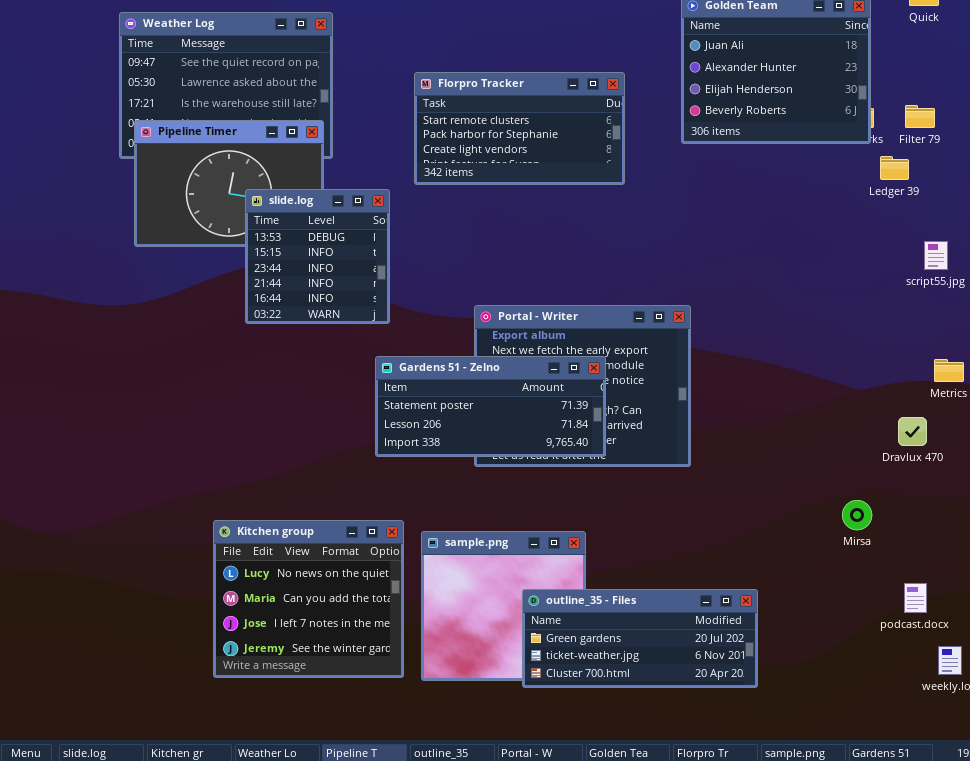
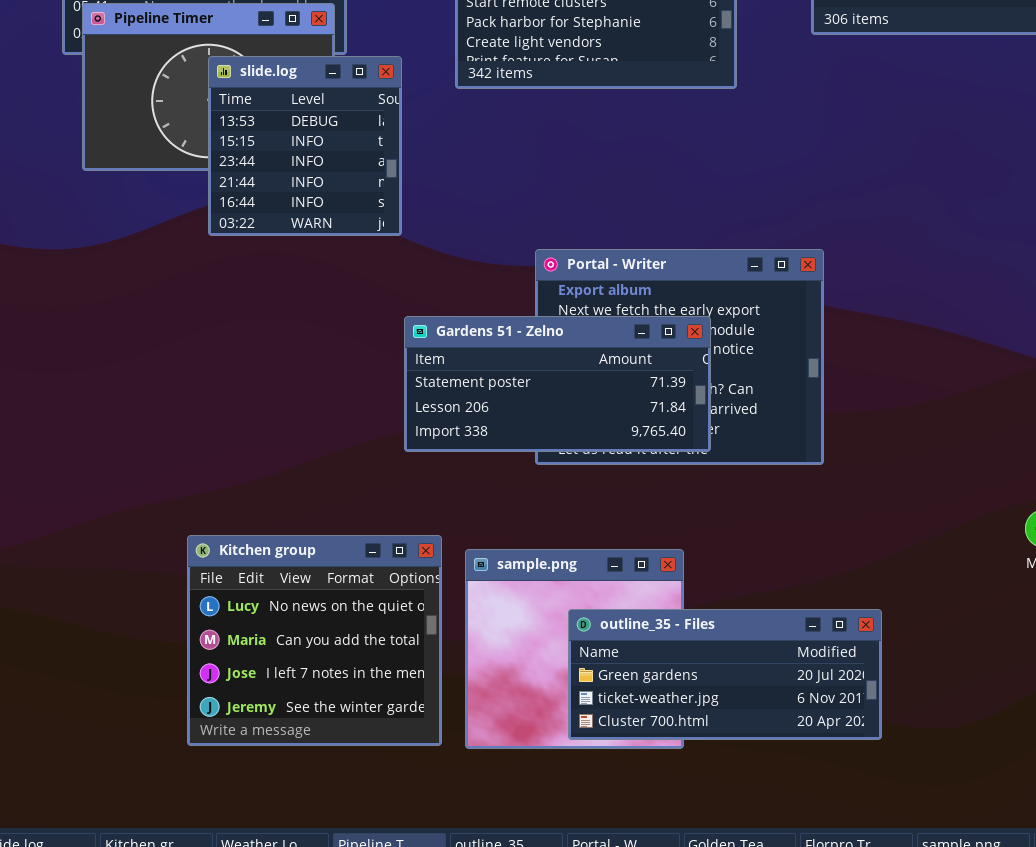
slide.log: [245,189,390,324] -> [208,56,402,236], moved
outline_35 - Files: [522,589,758,688] -> [568,609,882,740], moved

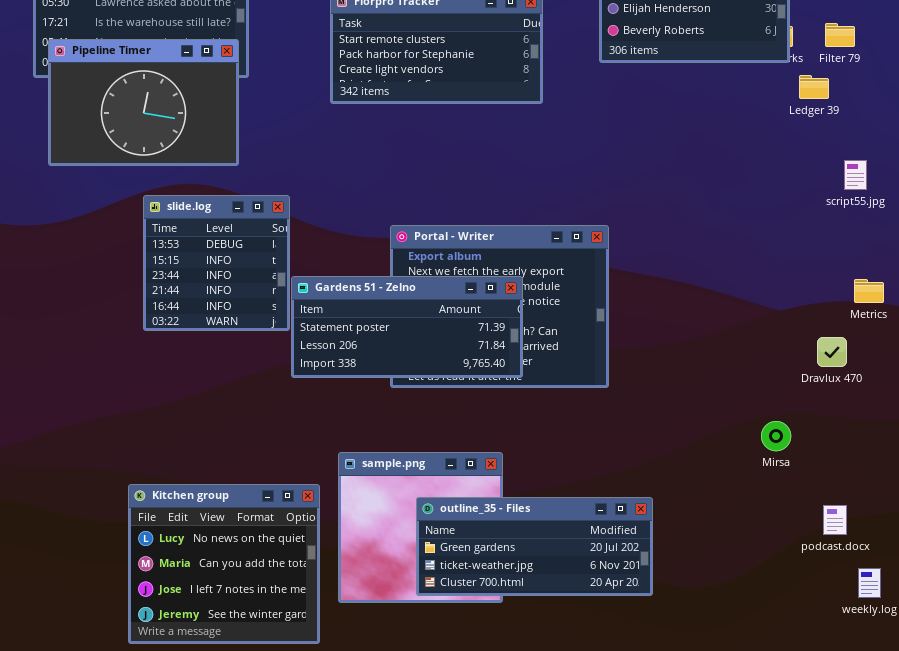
slide.log: [208,56,402,236] -> [143,195,290,331], moved
Kitchen group: [187,535,442,746] -> [128,484,320,644], moved

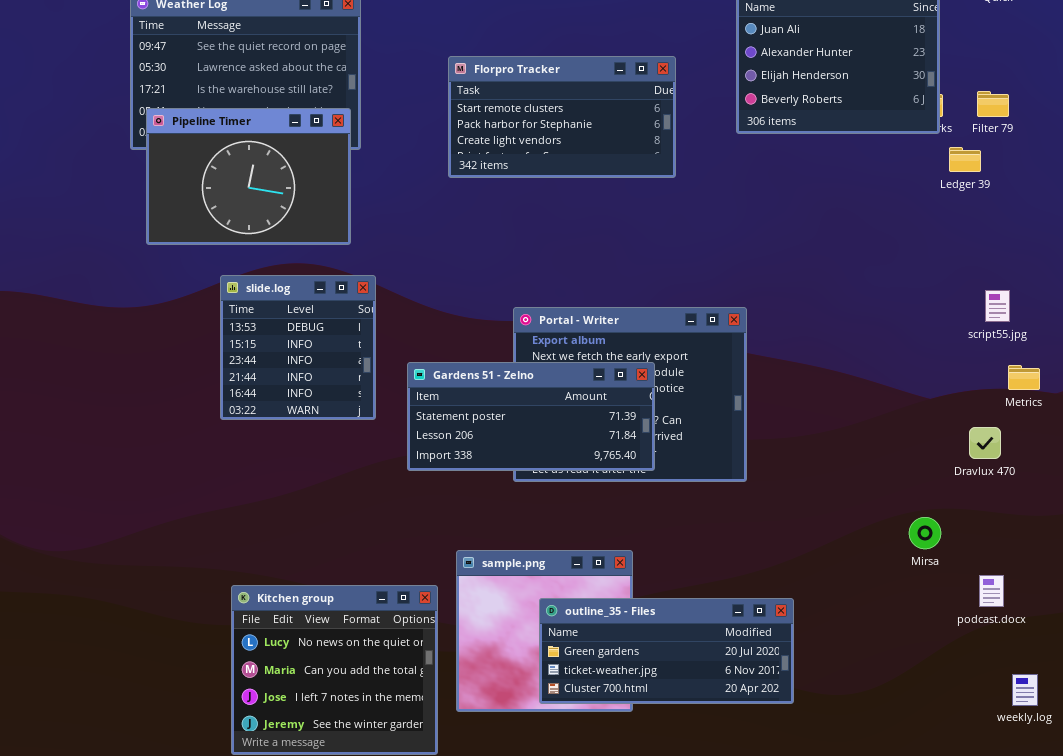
script55.jpg: [844,160,867,190] -> [985,290,1010,322], moved
slide.log: [143,195,290,331] -> [220,275,376,420], moved
podcast.docx: [823,505,847,535] -> [979,575,1004,607], moved

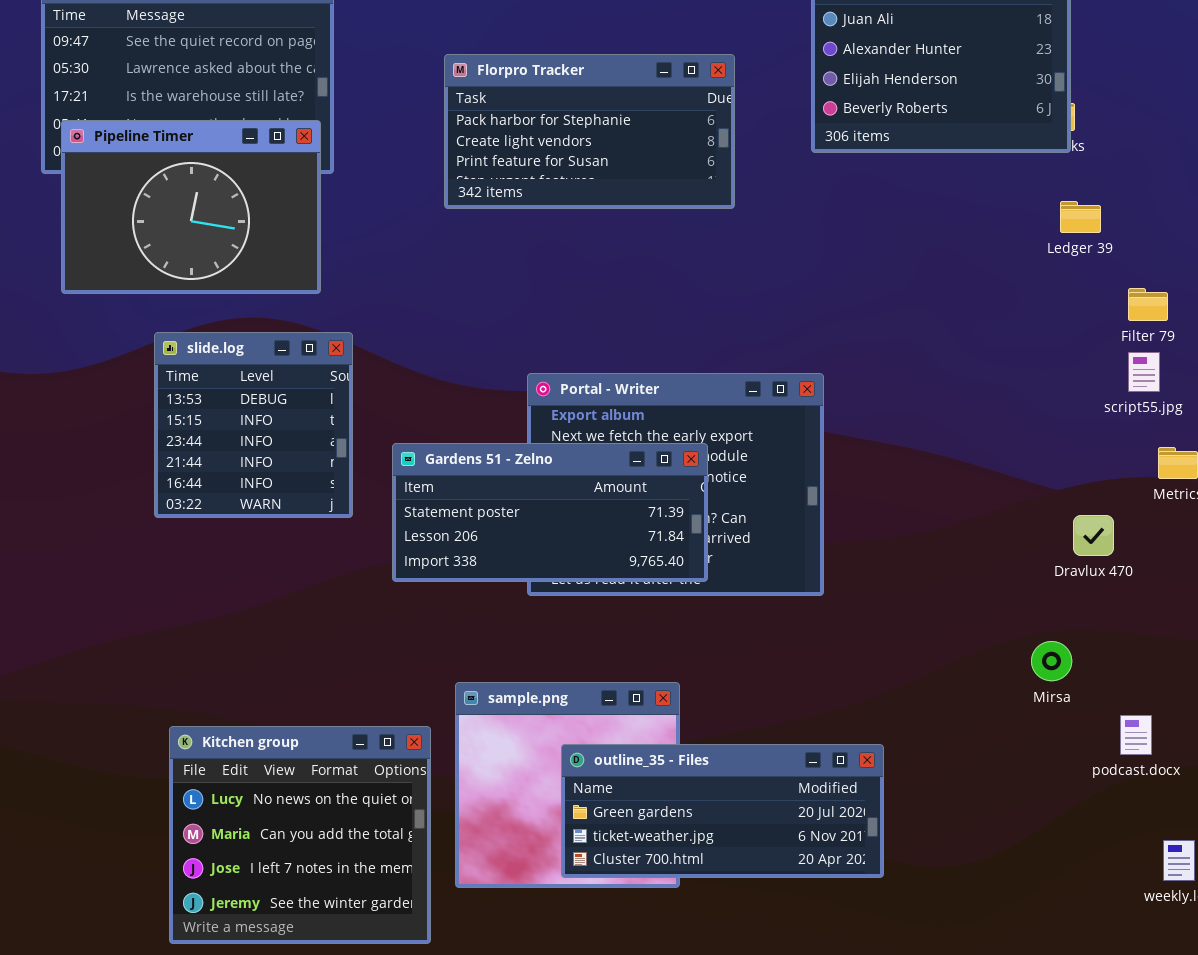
Florpro Tracker: [448,56,676,178] -> [444,54,735,209], scrolled down 1 row
Filter 79: [977,91,1009,117] -> [1128,288,1168,321], moved
Ledger 39: [949,147,981,172] -> [1060,201,1101,233], moved
Dravlux 470: [969,427,1001,459] -> [1073,515,1114,556], moved

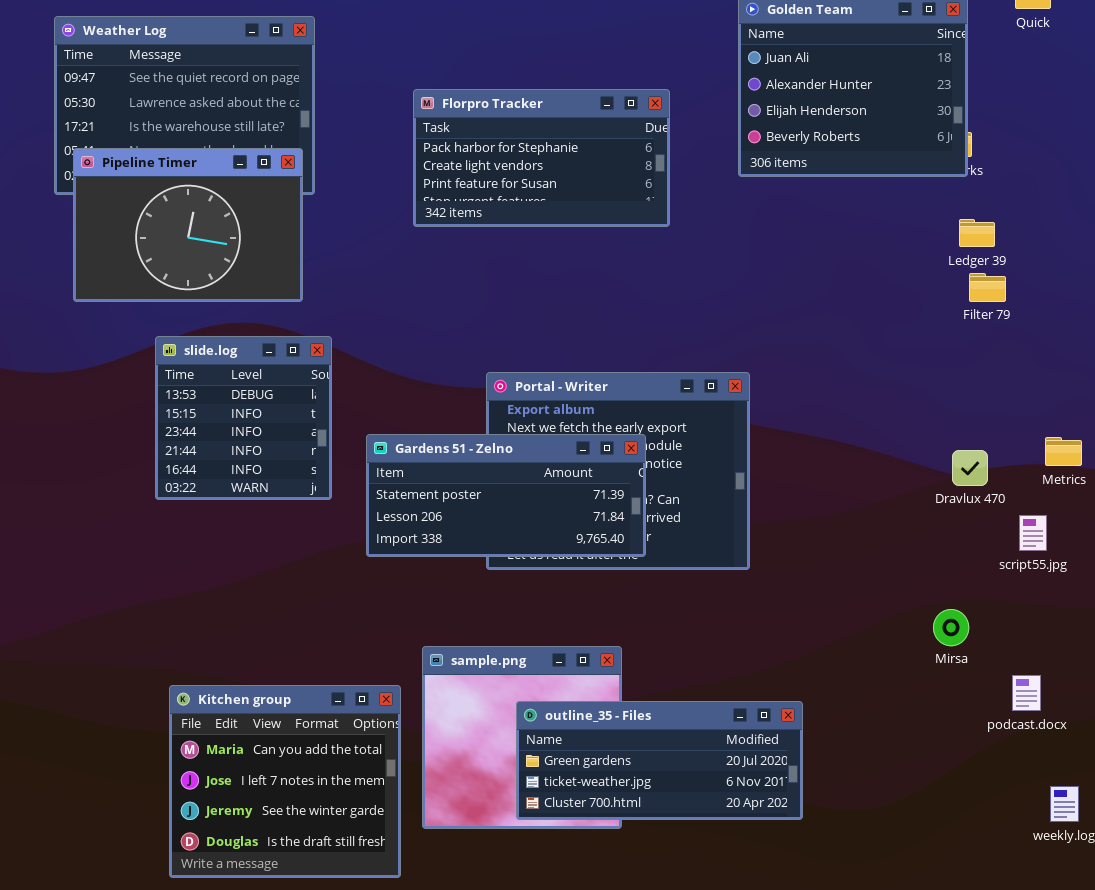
Filter 79: [1128,288,1168,321] -> [969,273,1006,302], moved
script55.jpg: [1128,352,1160,392] -> [1019,515,1047,551], moved
Dravlux 470: [1073,515,1114,556] -> [952,450,988,486], moved
Kitchen group: [169,726,431,944] -> [169,685,401,878], scrolled down 1 row

